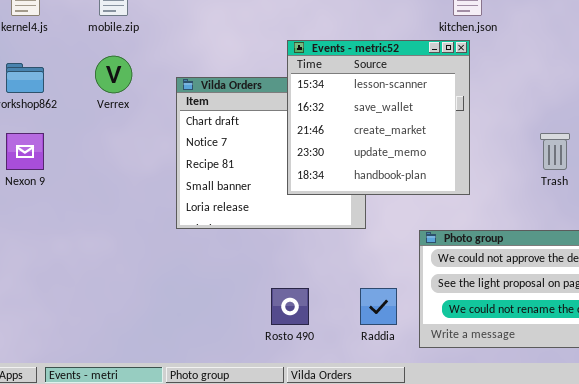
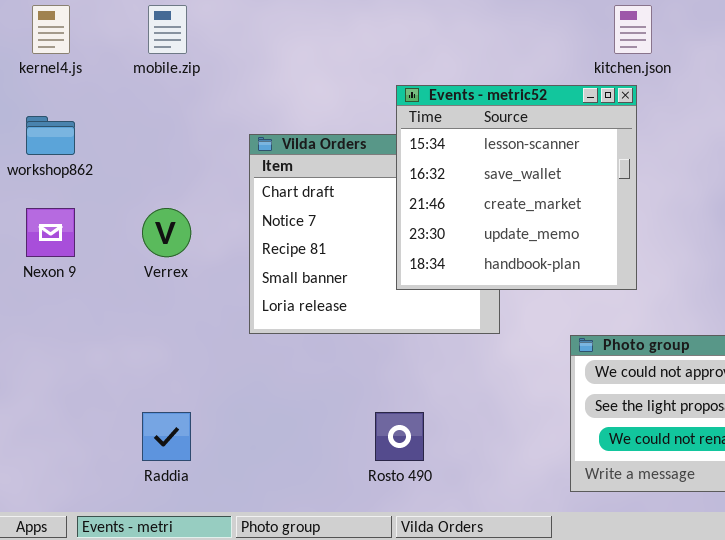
Verrex: [95,56,132,93] -> [142,208,191,257], moved
Raddia: [360,288,397,325] -> [142,412,191,461], moved

